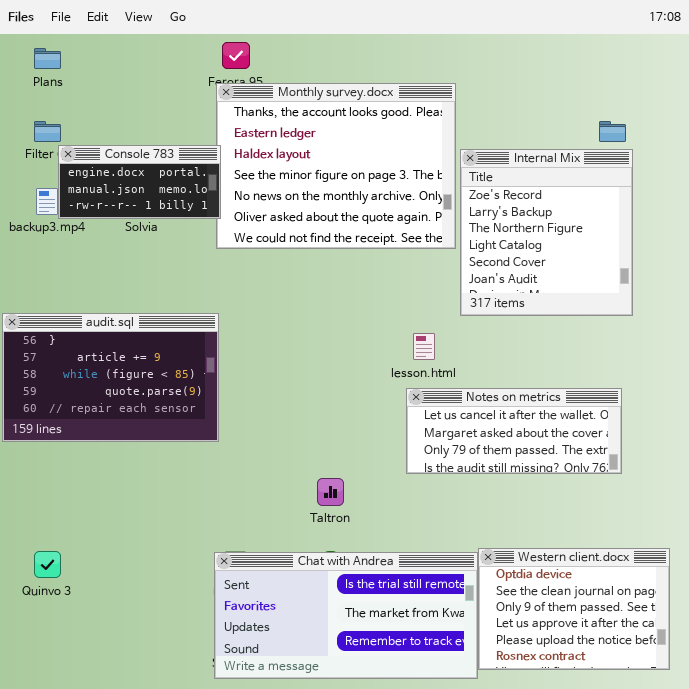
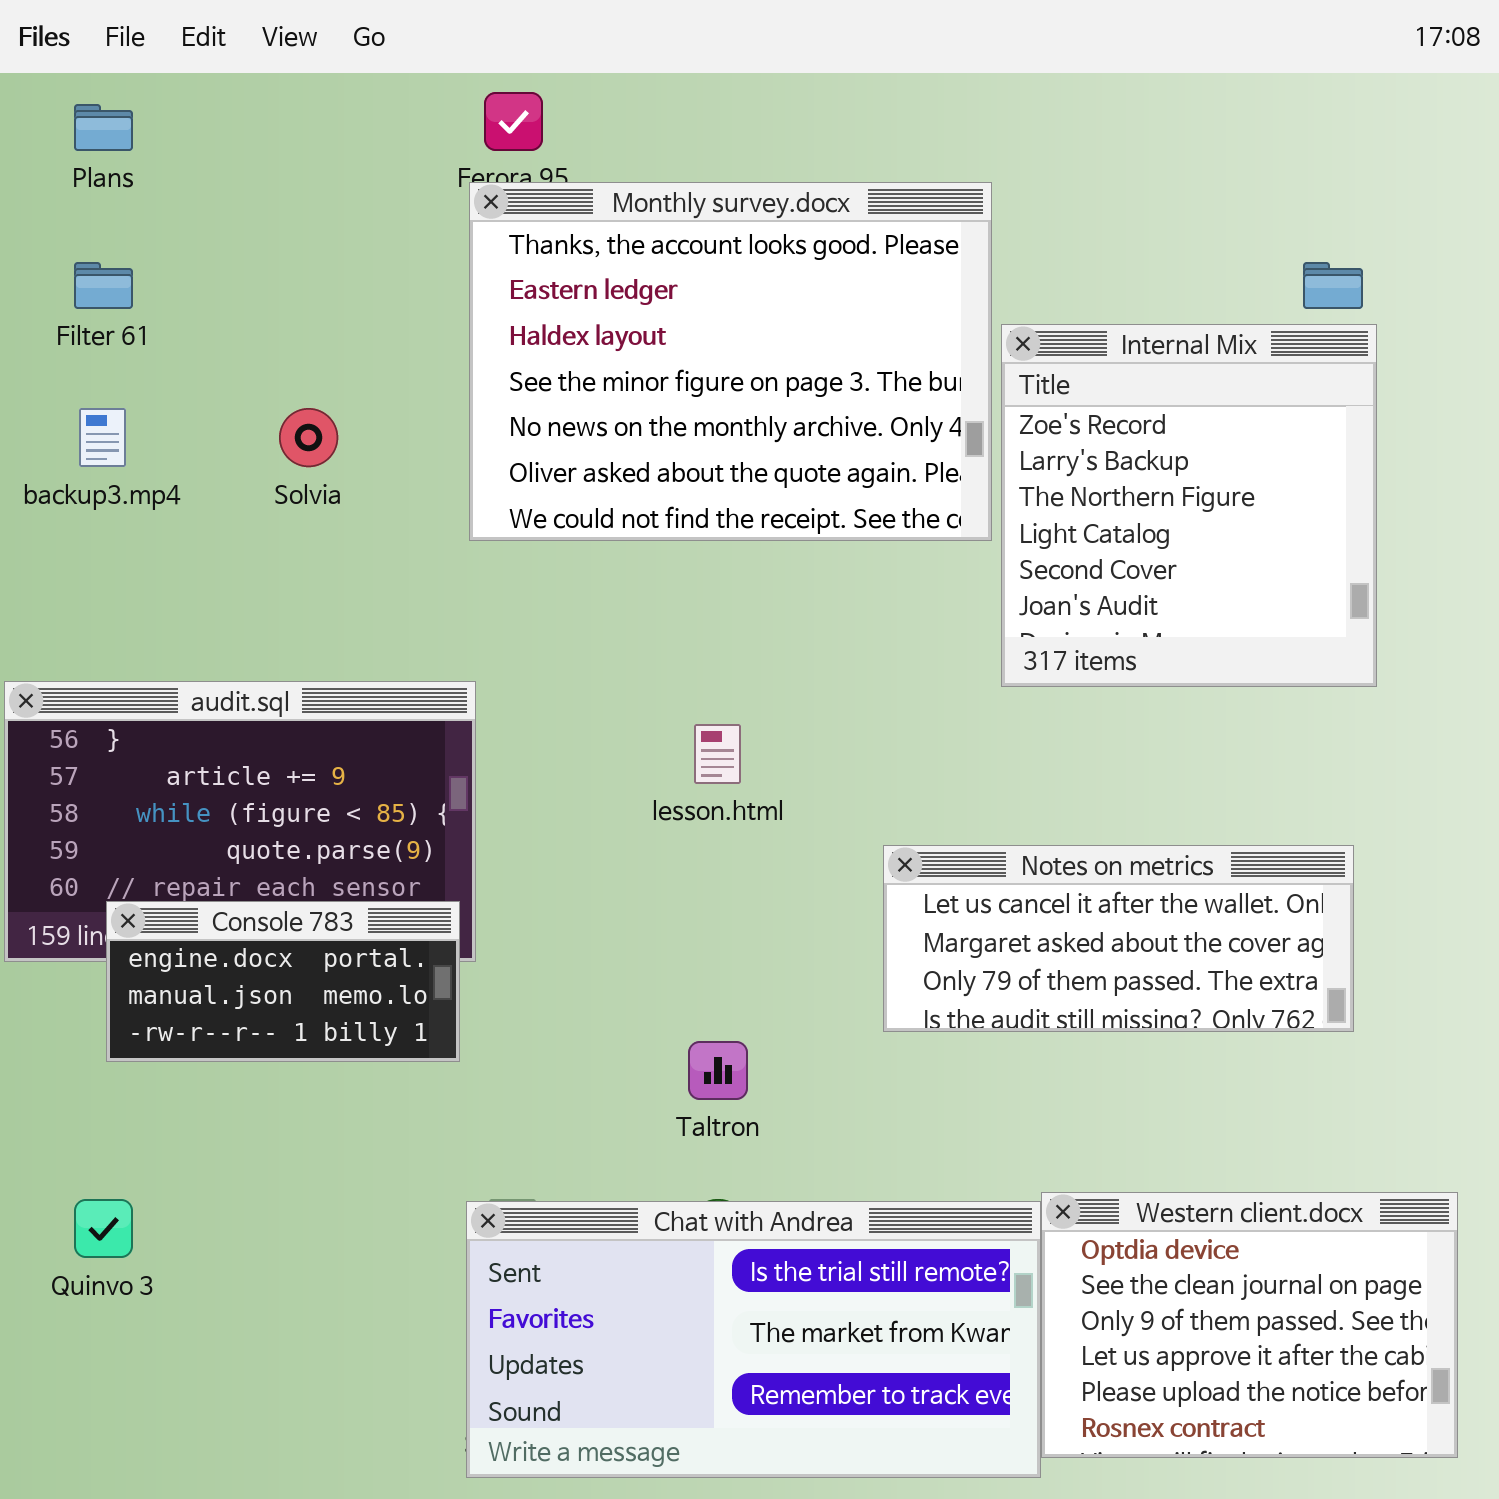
Console 783: [58,145,221,219] -> [106,901,460,1062], moved
lesson.html: [413,333,435,360] -> [694,724,741,784], moved

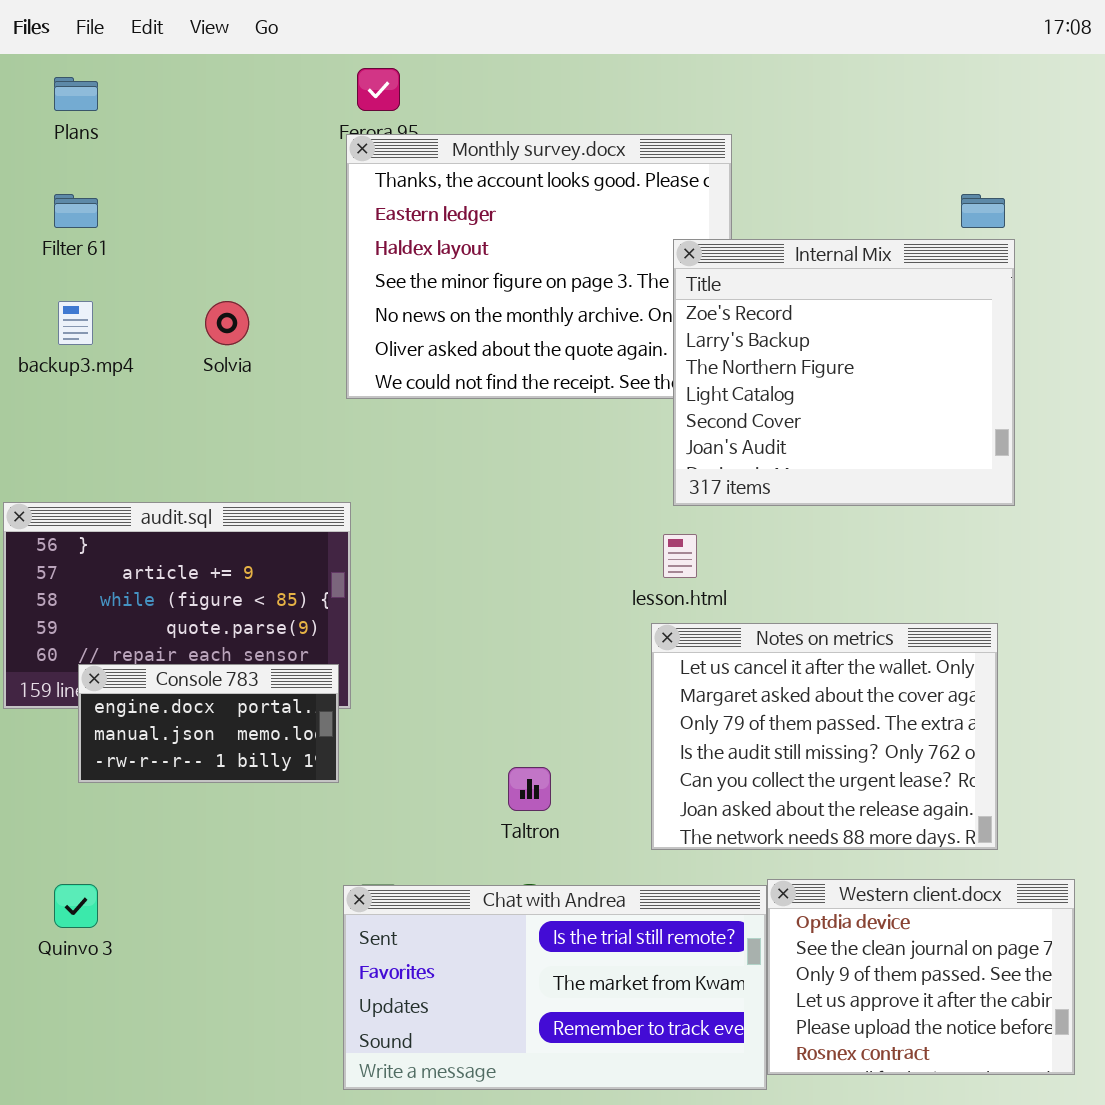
Internal Mix: [1001,324,1377,687] -> [673,239,1015,506], resized
lesson.html: [694,724,741,784] -> [663,534,697,578], moved
Notes on metrics: [883,845,1354,1032] -> [651,623,998,850], resized

